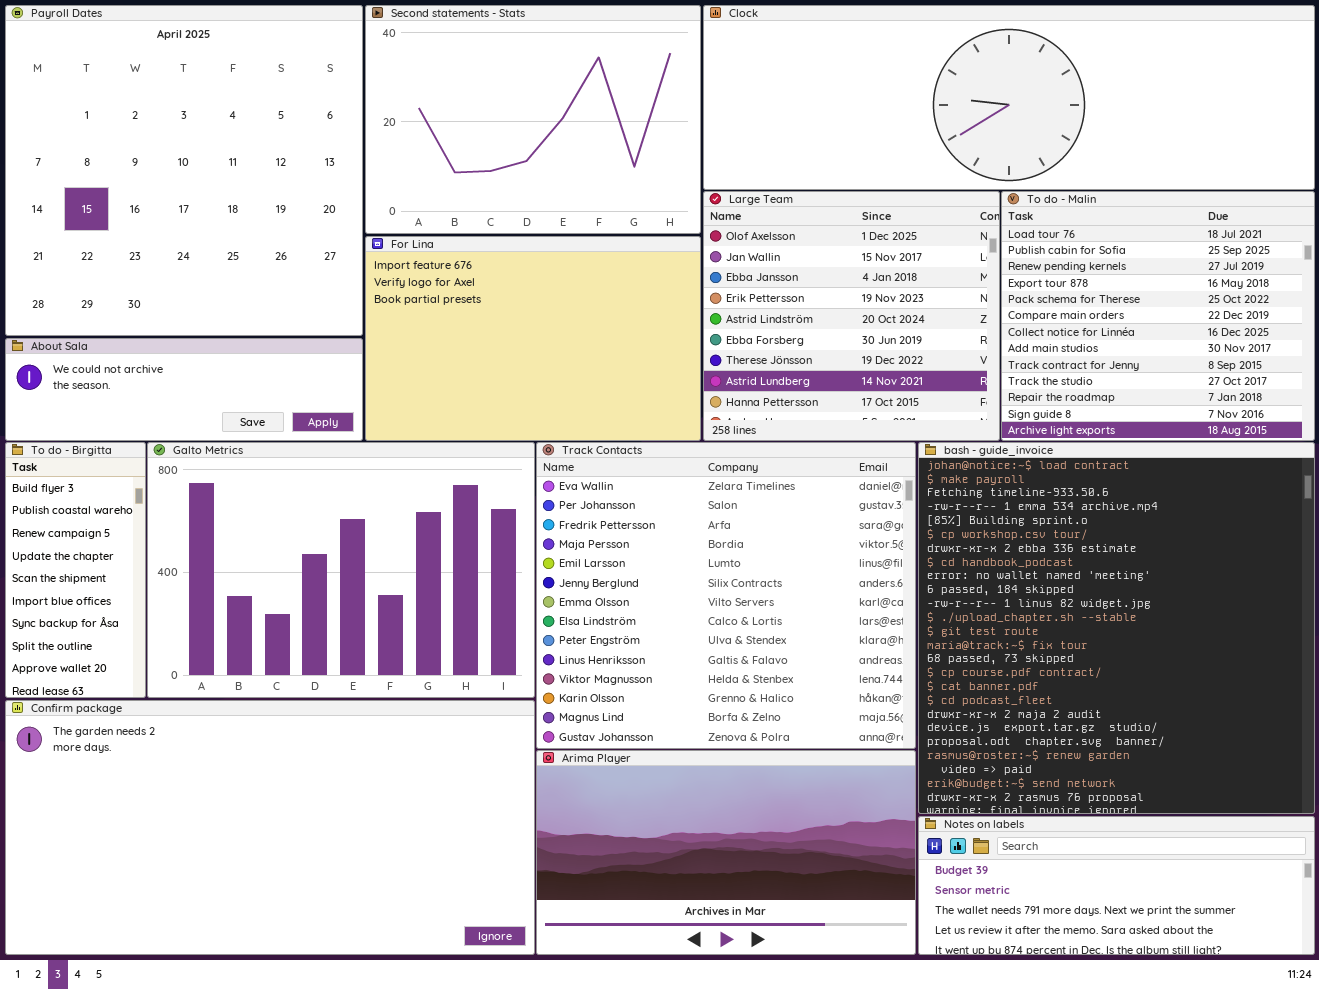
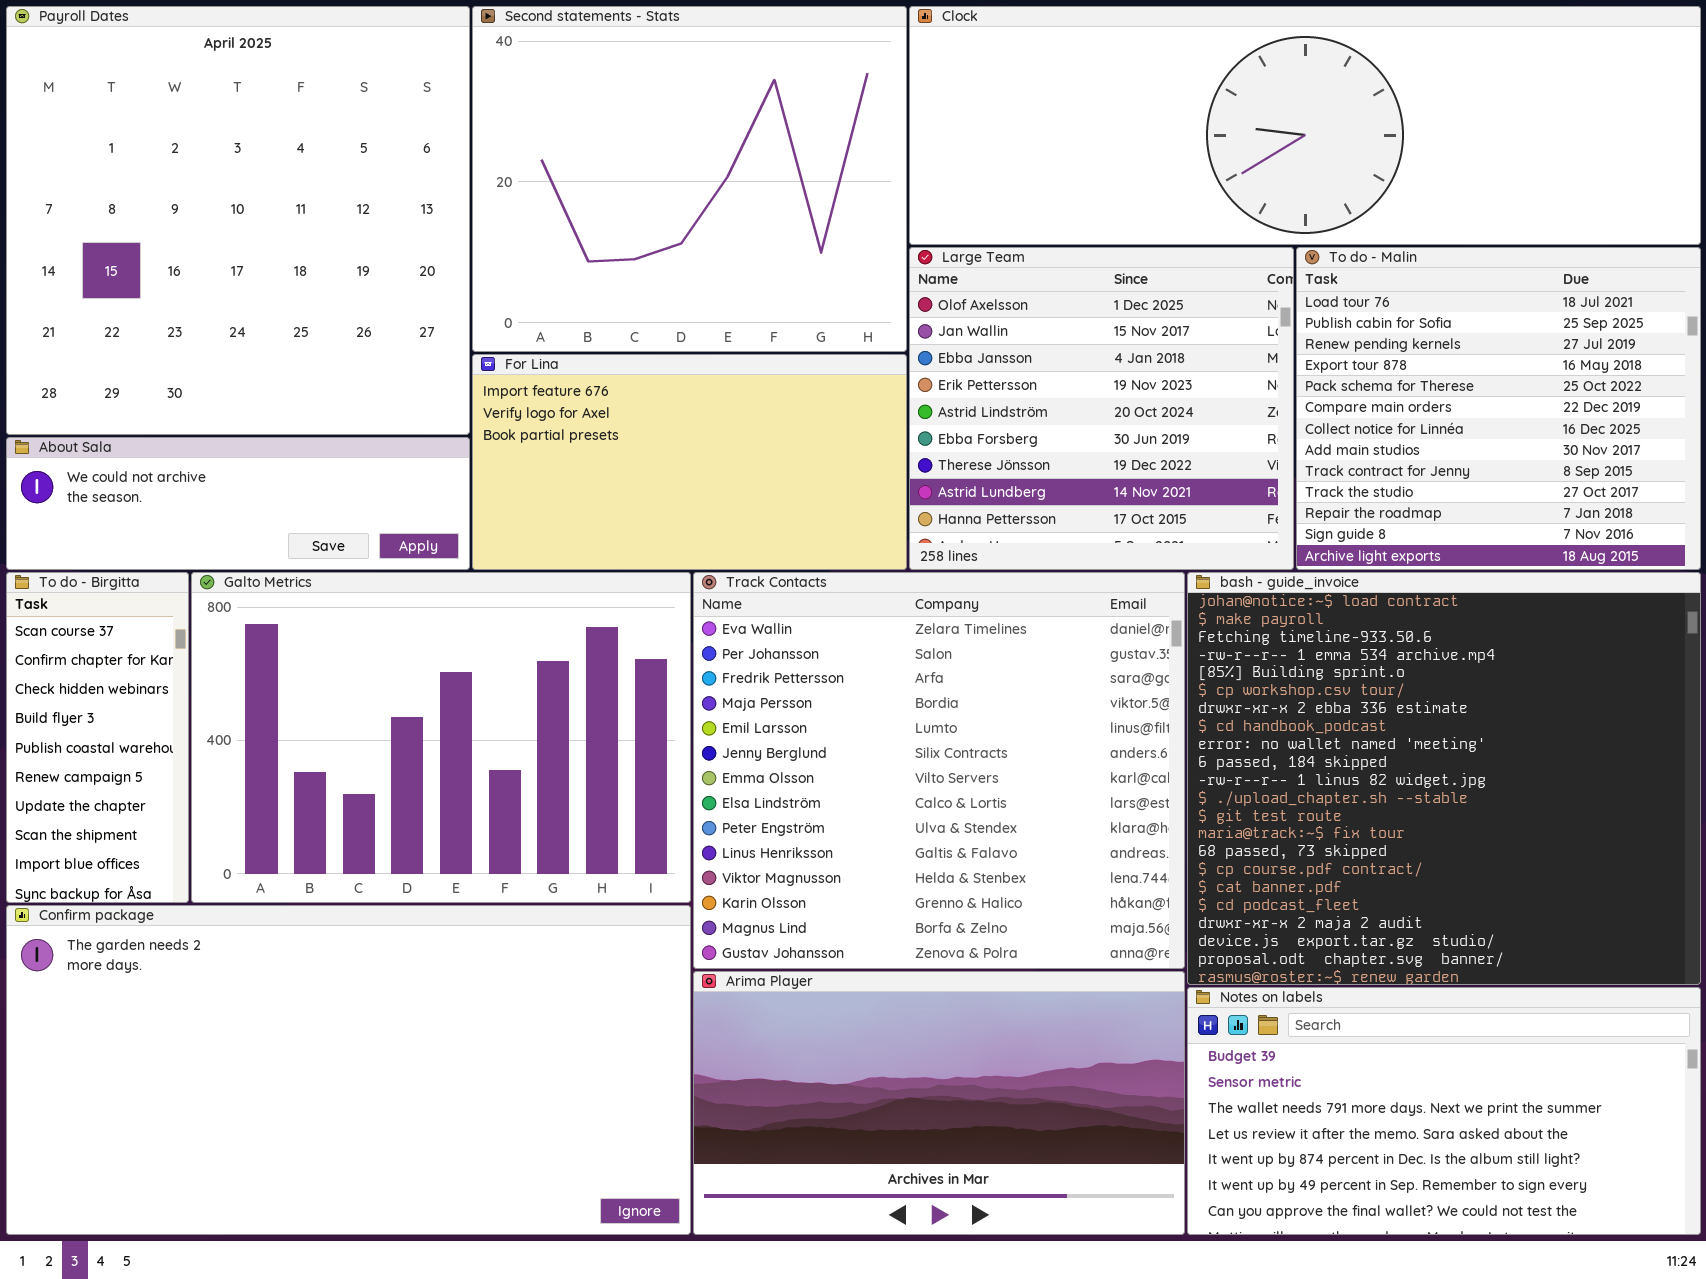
Second statements - Stats: [365,5,701,234] -> [472,6,907,352], resized
For Lina: [365,236,701,441] -> [472,354,907,570], resized
To do - Birgitta: [5,442,146,698] -> [6,572,189,903], scrolled up 3 rows
bash - guide_invoice: [918,442,1315,814] -> [1187,572,1701,985], resized
Notes on labels: [918,816,1315,955] -> [1187,987,1701,1235], resized

